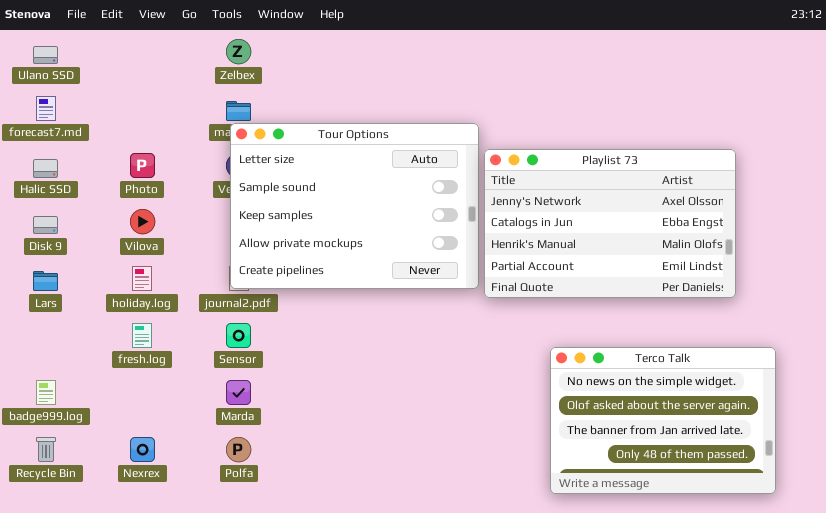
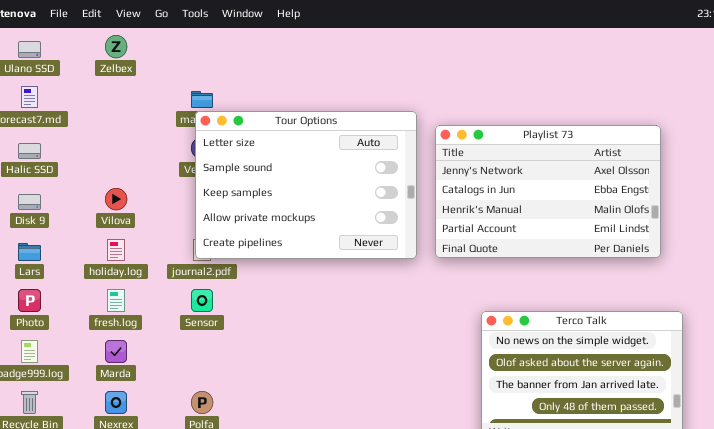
Zelbex: [226,39,251,64] -> [105,35,127,58], moved
Playlist 73: [484,149,736,298] -> [435,125,661,258], moved
Photo: [130,153,155,178] -> [18,289,41,312], moved
Marda: [226,380,251,405] -> [105,340,127,363], moved

